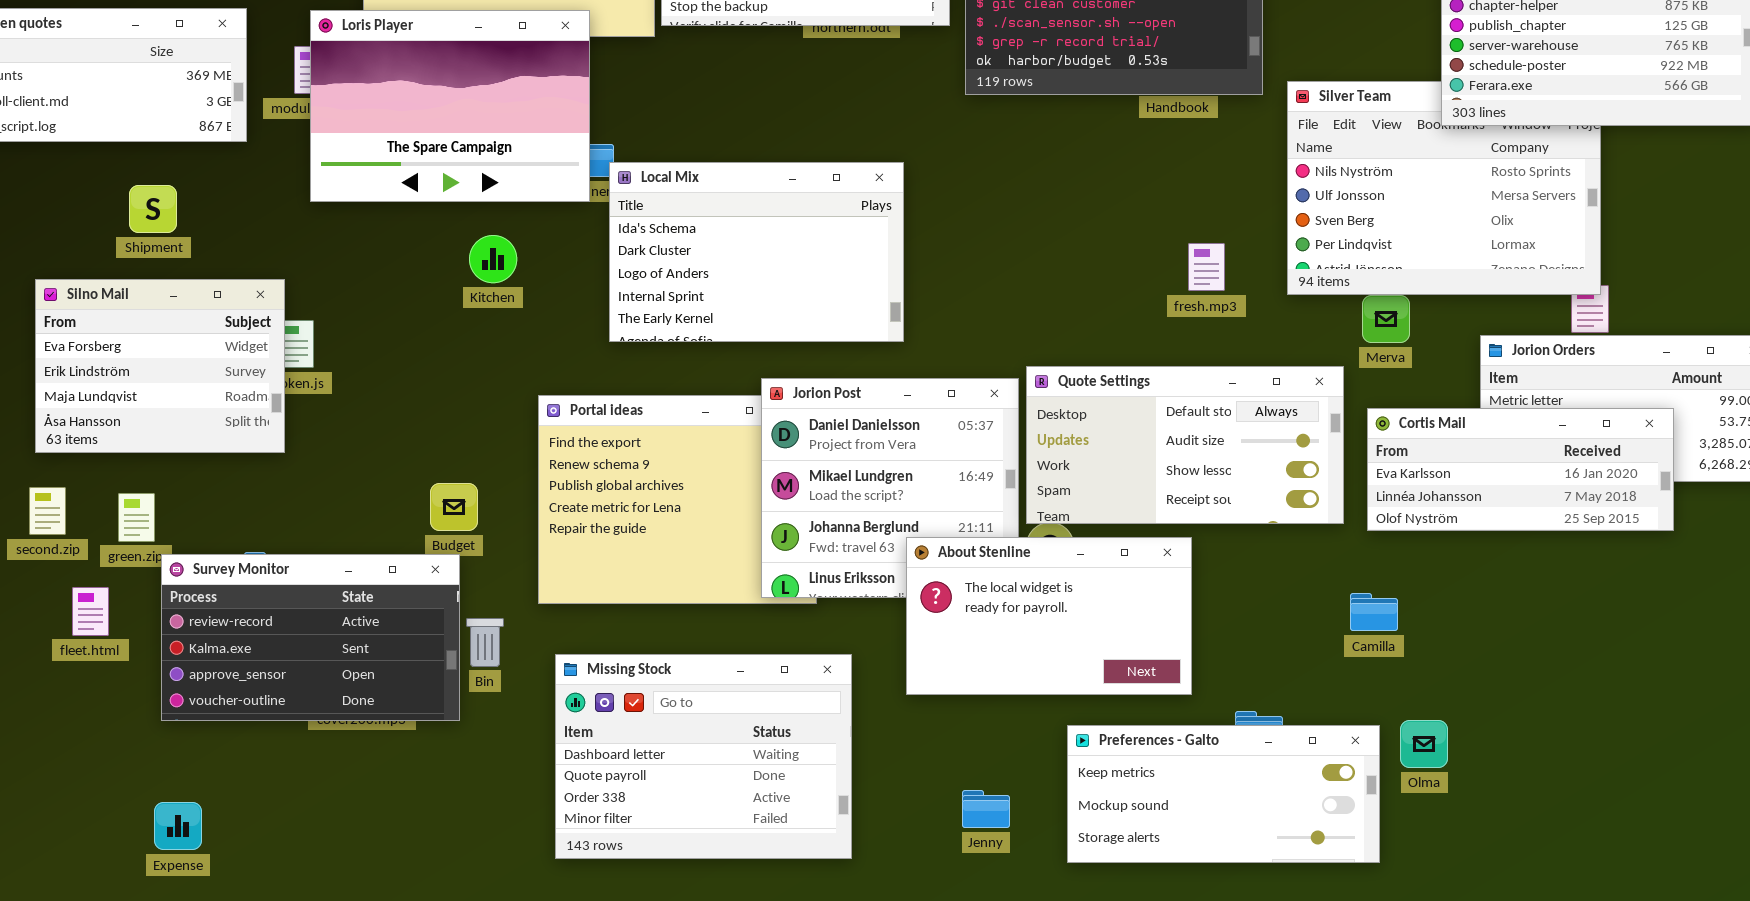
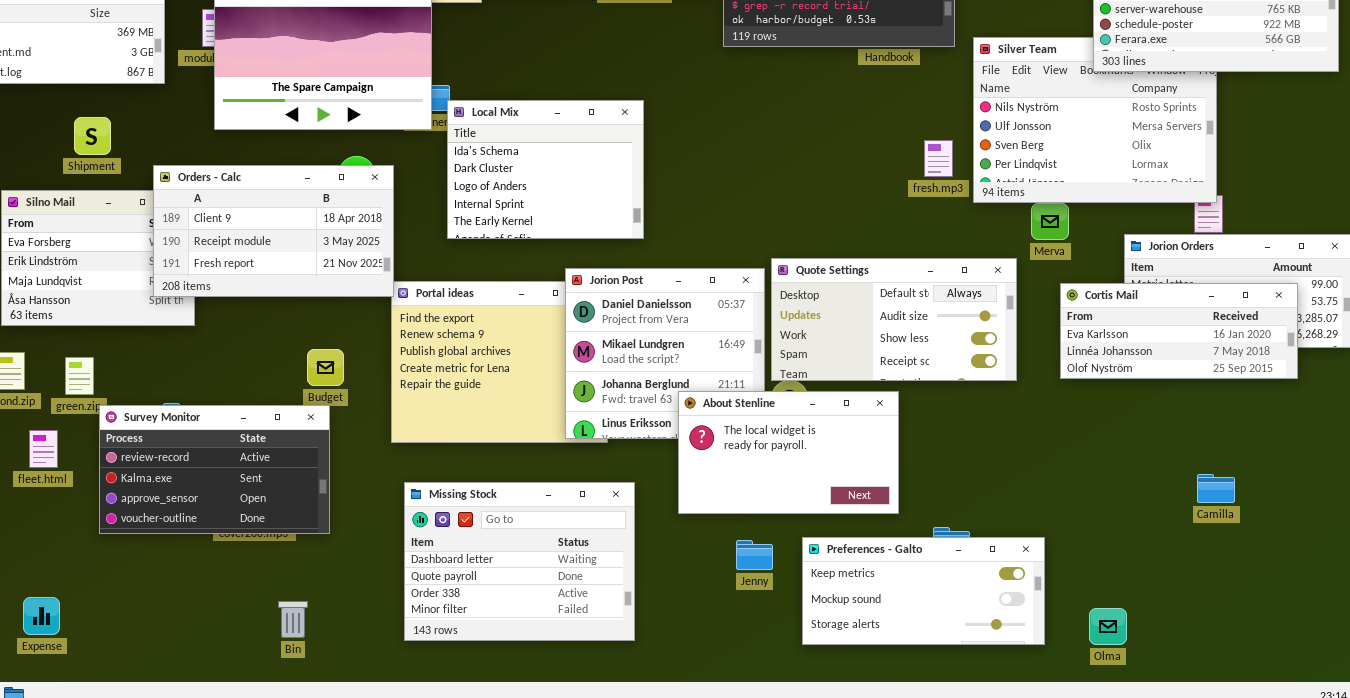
Local Mix: [609,162,904,342] -> [447,100,644,239], resized
fresh.mp3: [1188,243,1225,291] -> [924,140,953,177], moved
Orders - Calc: none -> [153,165,394,297], opened
Cortis Mail: [1367,408,1674,531] -> [1060,283,1298,379], moved
Camilla: [1350,593,1398,631] -> [1197,474,1235,503], moved
Bin: [466,618,504,667] -> [278,601,308,638], moved
Olma: [1400,720,1448,768] -> [1089,608,1127,645], moved
Jenny: [962,790,1010,828] -> [736,540,773,570], moved
Expense: [154,802,202,850] -> [23,597,60,635], moved

